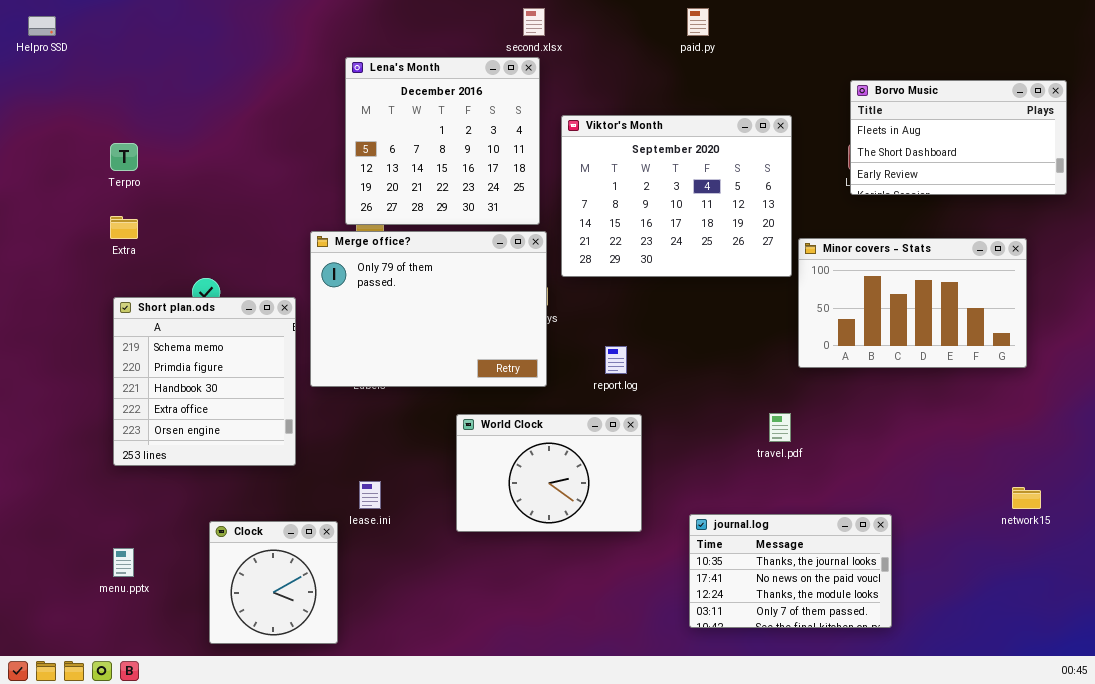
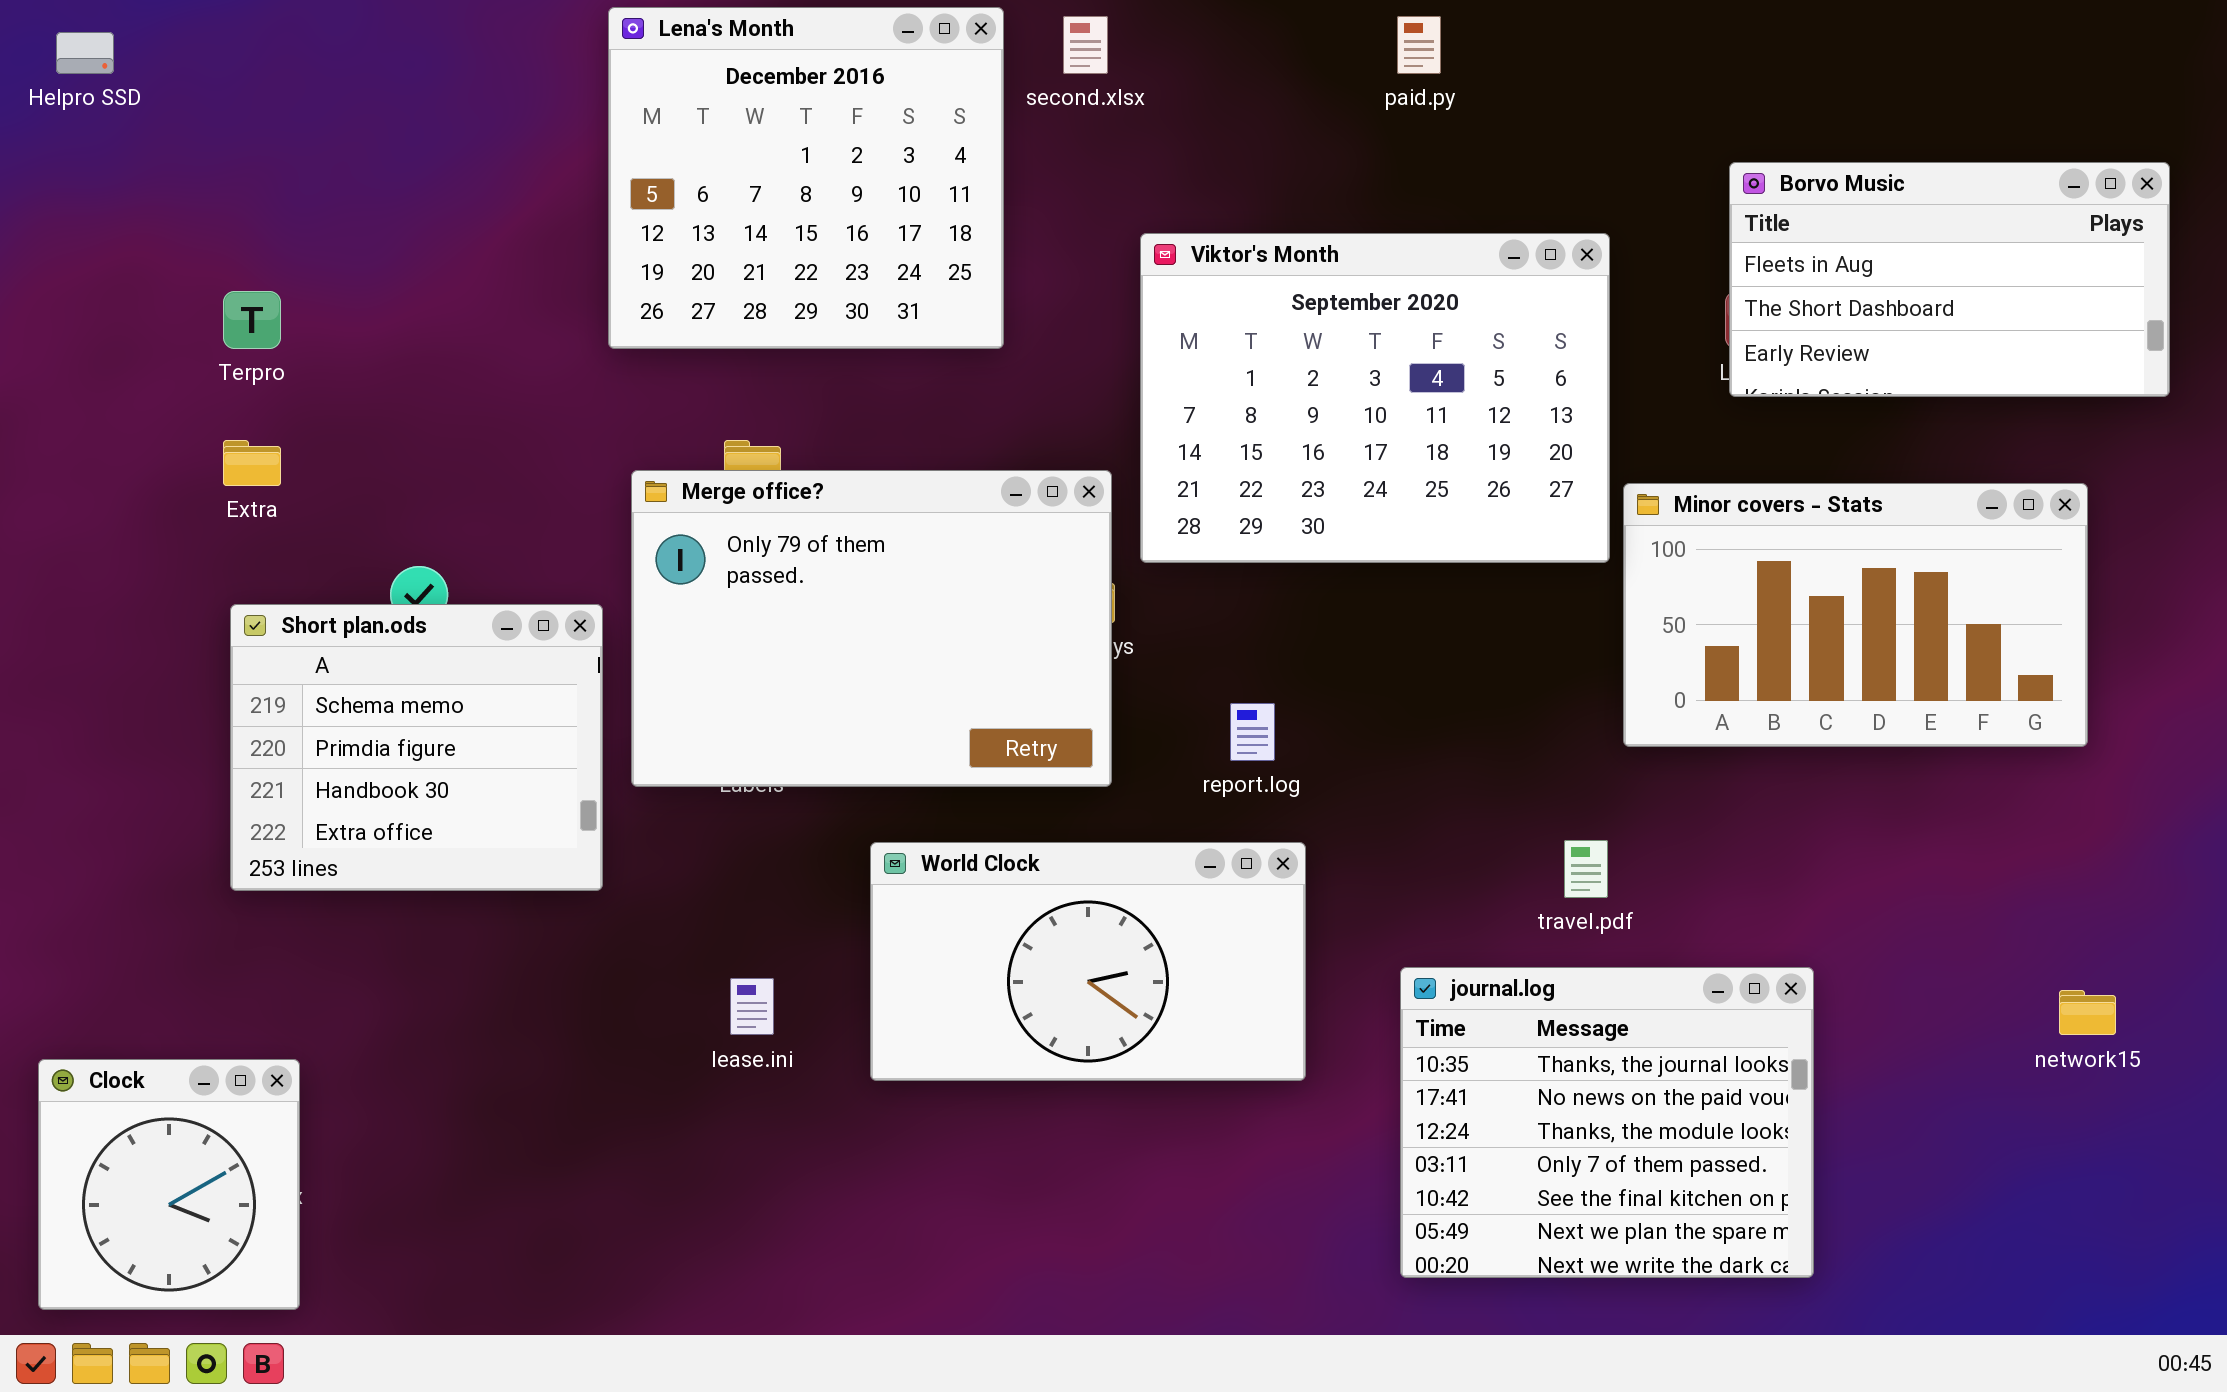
Lena's Month: [345,57,540,225] -> [608,7,1004,349], moved
Short plan.ods: [113,297,296,466] -> [230,604,603,891], resized
World Clock: [456,414,642,532] -> [870,842,1306,1081], resized
journal.log: [689,514,892,628] -> [1400,967,1814,1278], resized
Clock: [209,521,338,644] -> [38,1059,300,1310], moved

